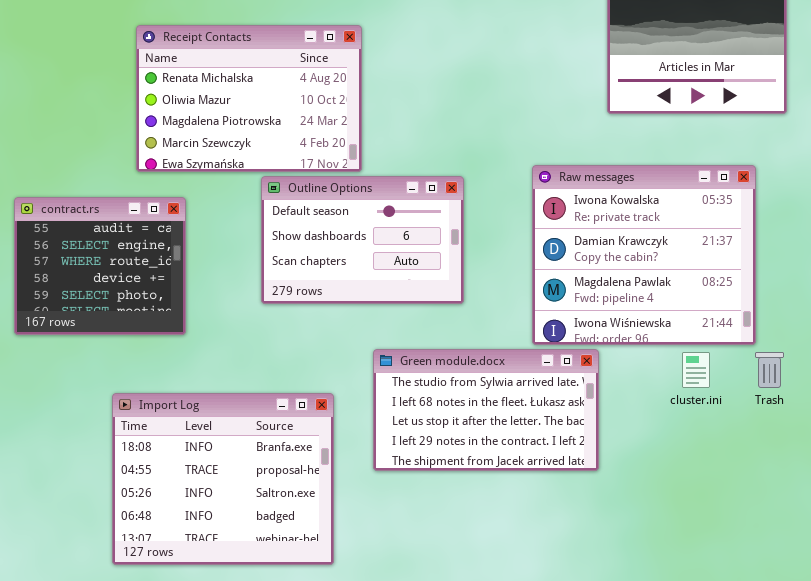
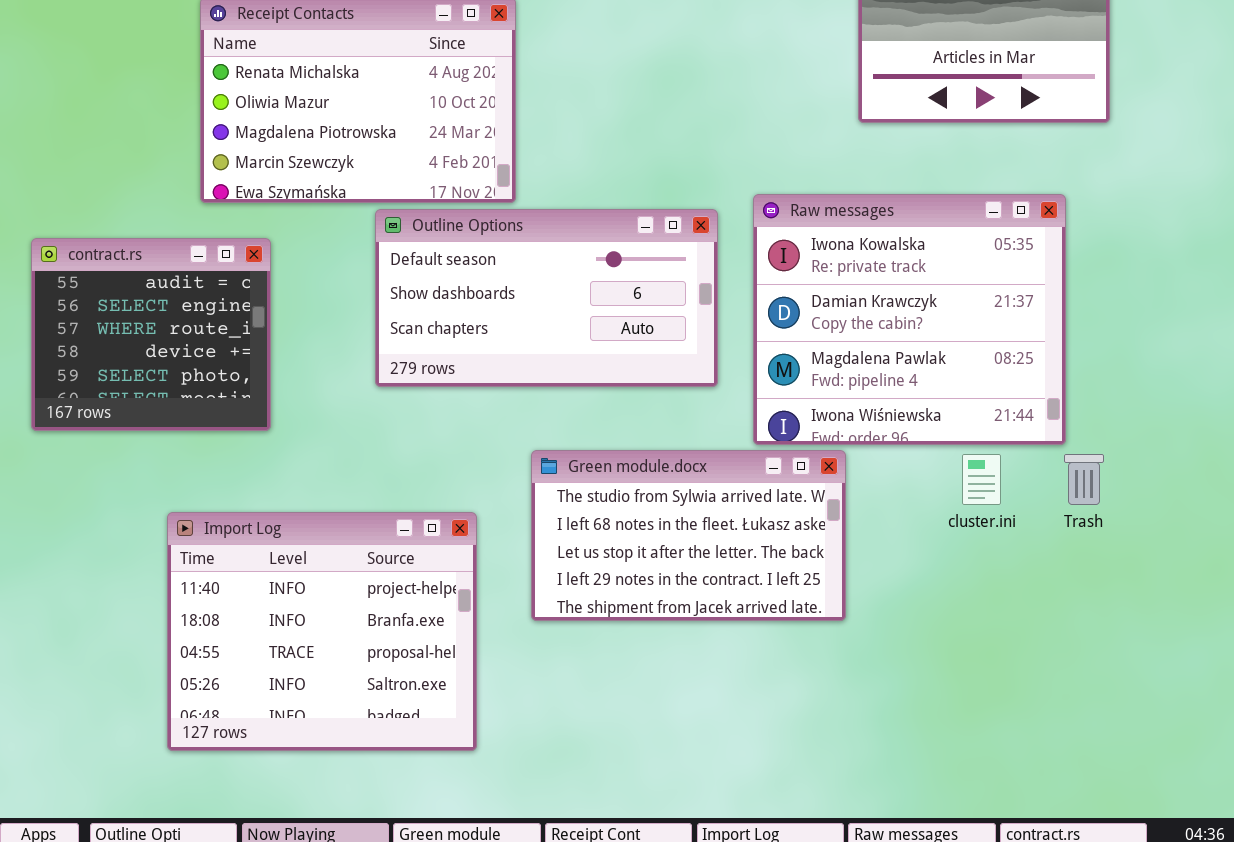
Outline Options: [261,176,464,304] -> [375,209,718,387], resized
Import Log: [112,393,334,565] -> [167,512,477,751], scrolled up 1 row

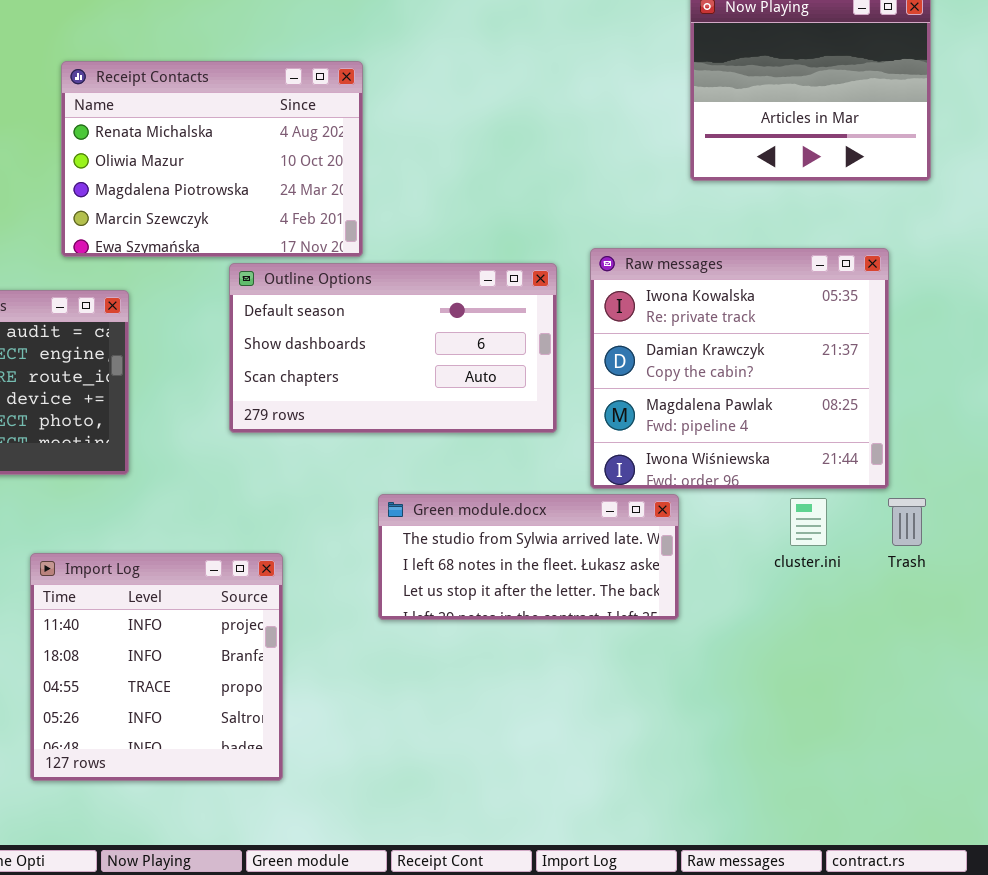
Green module.docx: [531,450,846,621] -> [378,494,679,620], resized
Import Log: [167,512,477,751] -> [30,553,283,781], resized

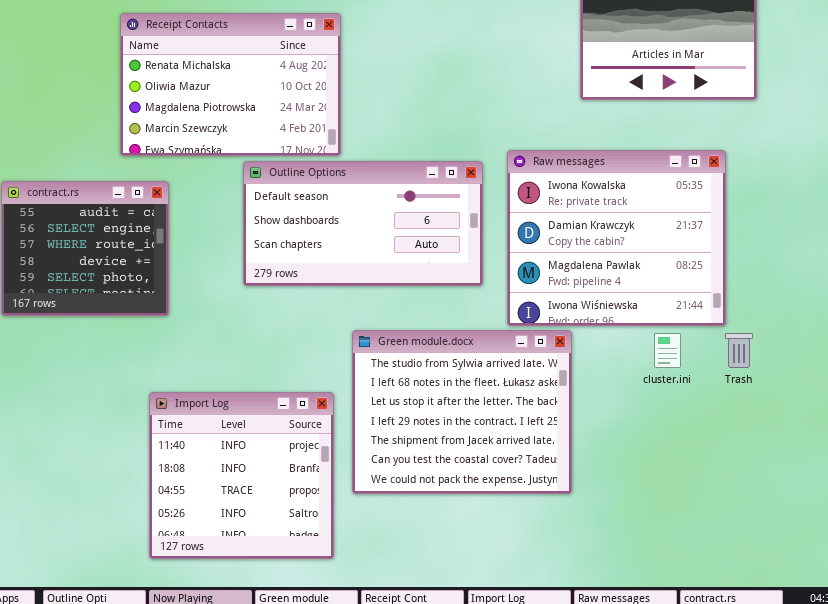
Green module.docx: [378,494,679,620] -> [352,330,572,494], resized
Import Log: [30,553,283,781] -> [149,392,334,559], moved

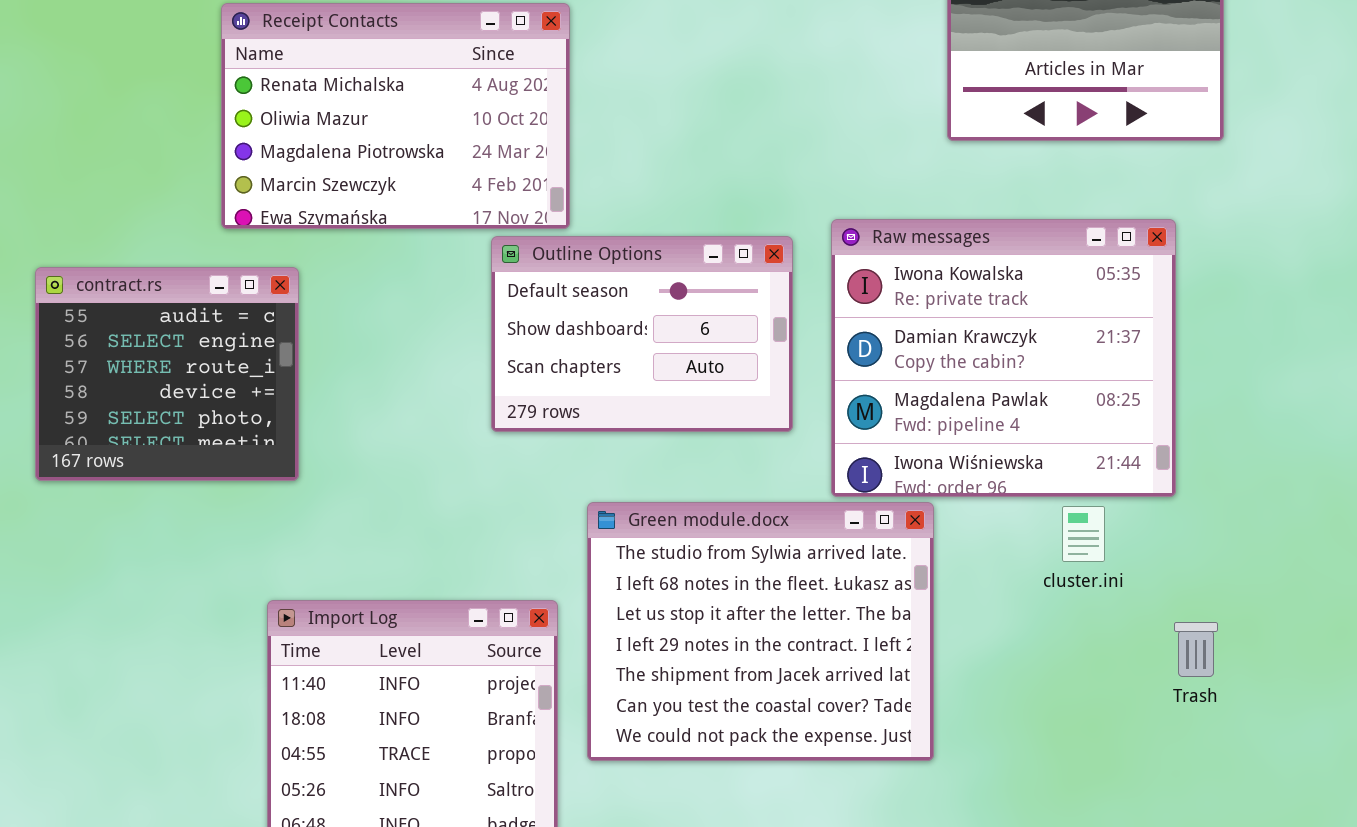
Outline Options: [243,161,483,286] -> [491,236,793,432], resized
Trash: [725,333,753,368] -> [1174,622,1218,677], moved

